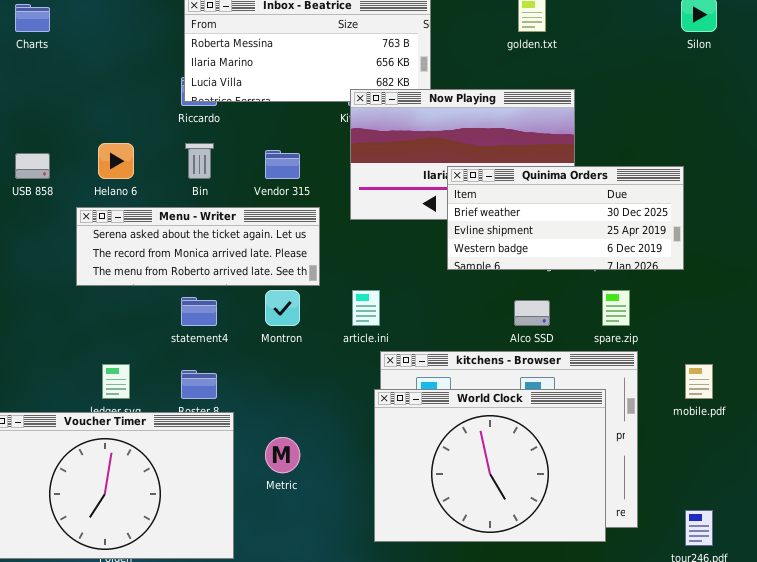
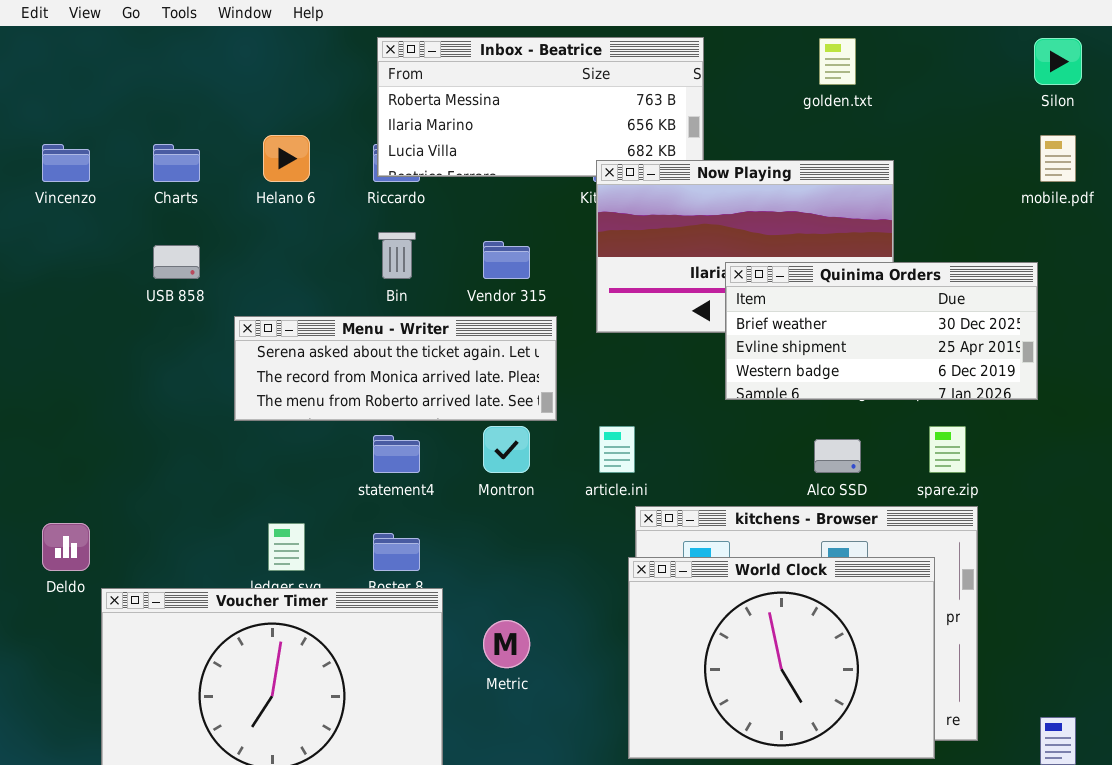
Charts: [15,4,50,32] -> [153,144,200,182], moved
Helano 6: [98,143,134,179] -> [263,135,310,182], moved
mobile.pdf: [685,364,713,399] -> [1040,135,1076,182], moved

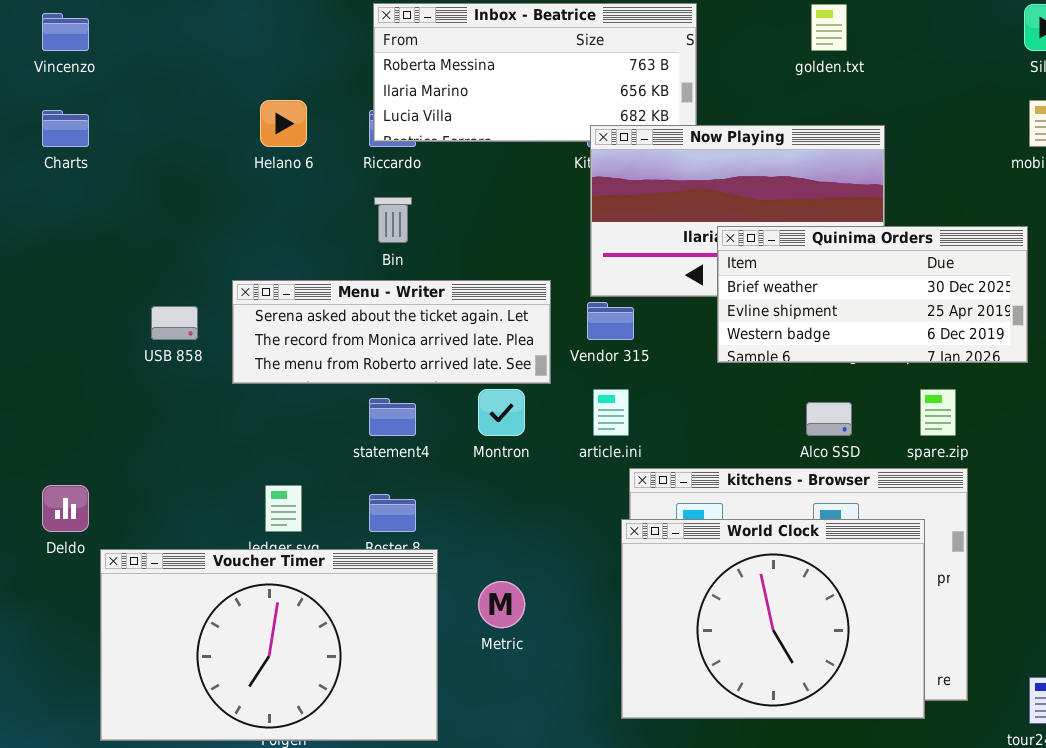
Vincenzo: [42,144,90,182] -> [42,13,89,51], moved
Charts: [153,144,200,182] -> [42,110,89,147], moved
Vendor 315: [483,241,530,279] -> [587,302,634,340], moved
USB 858: [153,245,200,279] -> [151,306,198,340], moved

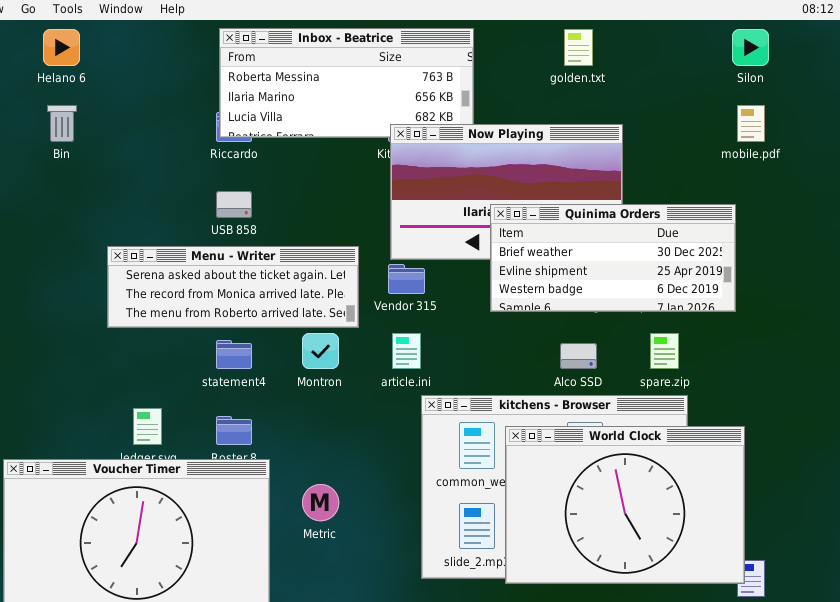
Helano 6: [260,100,307,147] -> [43,29,80,66], moved
Bin: [374,197,412,243] -> [47,105,77,142], moved
USB 858: [151,306,198,340] -> [216,191,252,218], moved
World Clock: [621,519,925,719] -> [505,426,745,584], moved

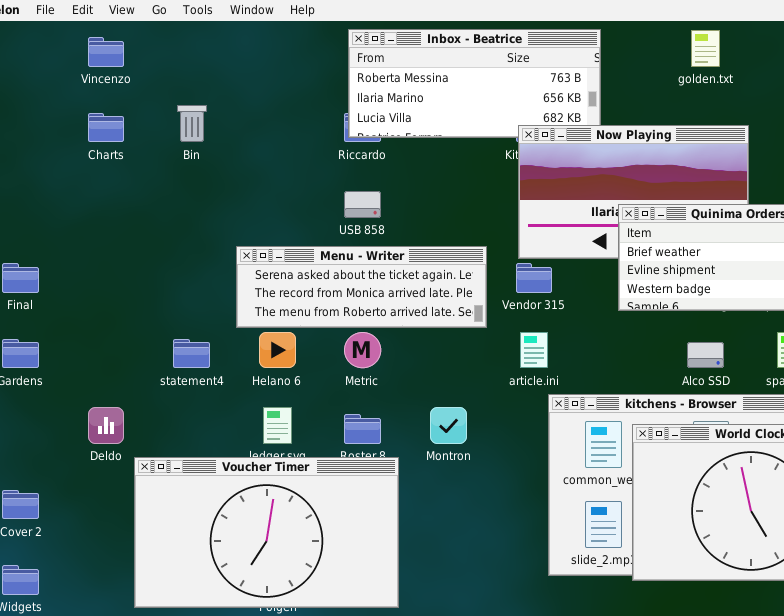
Helano 6: [43,29,80,66] -> [259,332,296,368], moved
Montron: [302,333,339,369] -> [430,407,467,444], moved
statement4: [216,340,252,369] -> [173,339,210,368], moved
Metric: [302,484,339,521] -> [344,332,381,368], moved

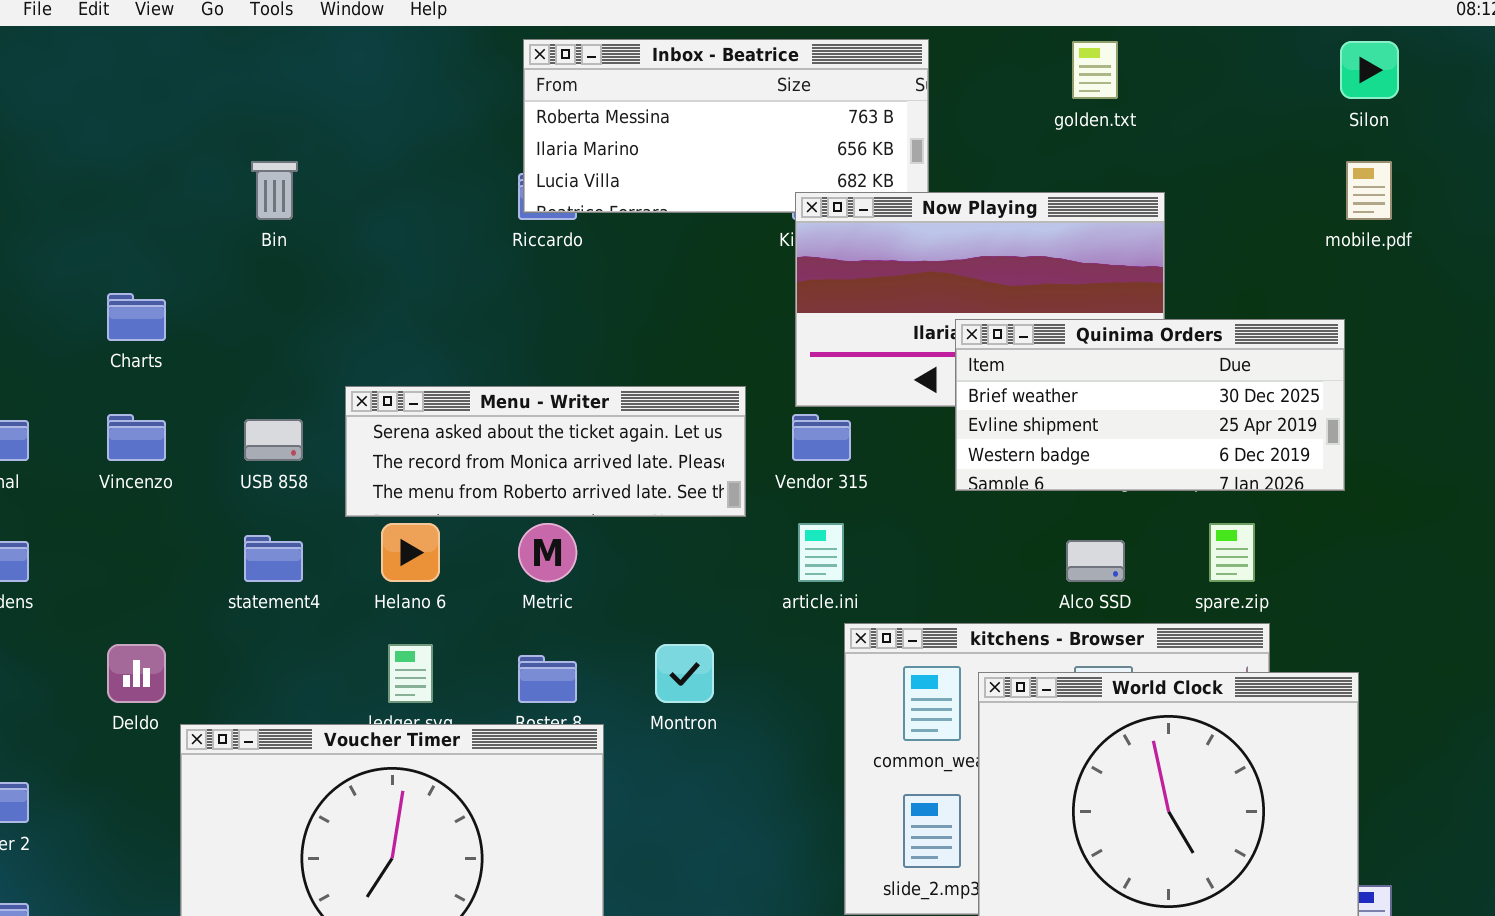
Vincenzo: [88,37,124,67] -> [107,414,166,461], moved
Charts: [88,113,124,142] -> [107,293,166,341], moved
USB 858: [344,191,381,218] -> [244,419,303,461], moved

